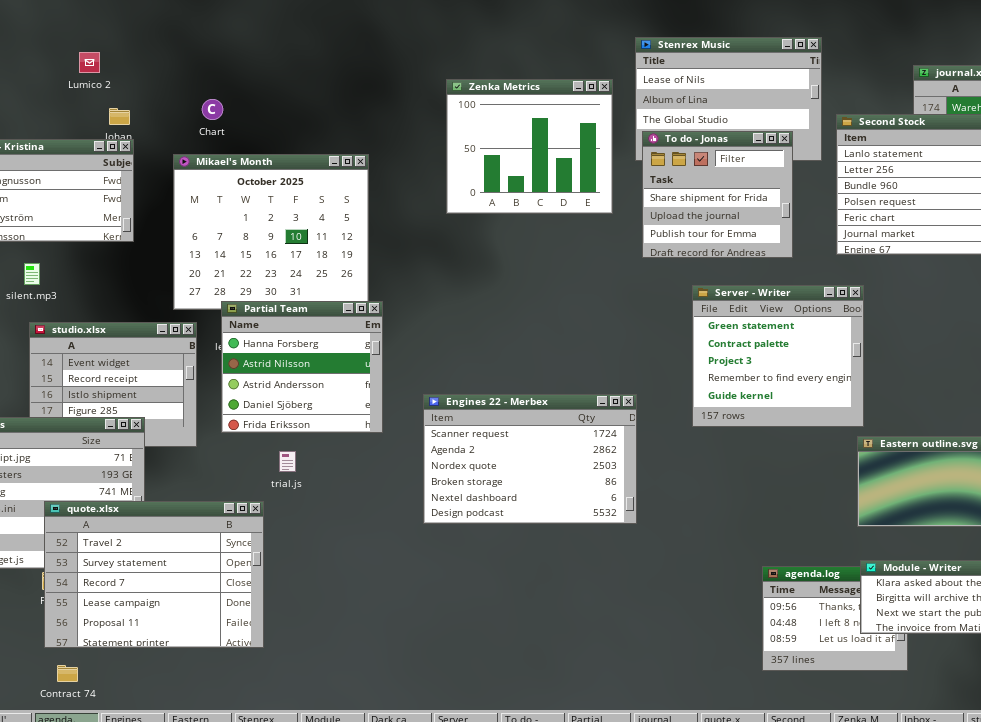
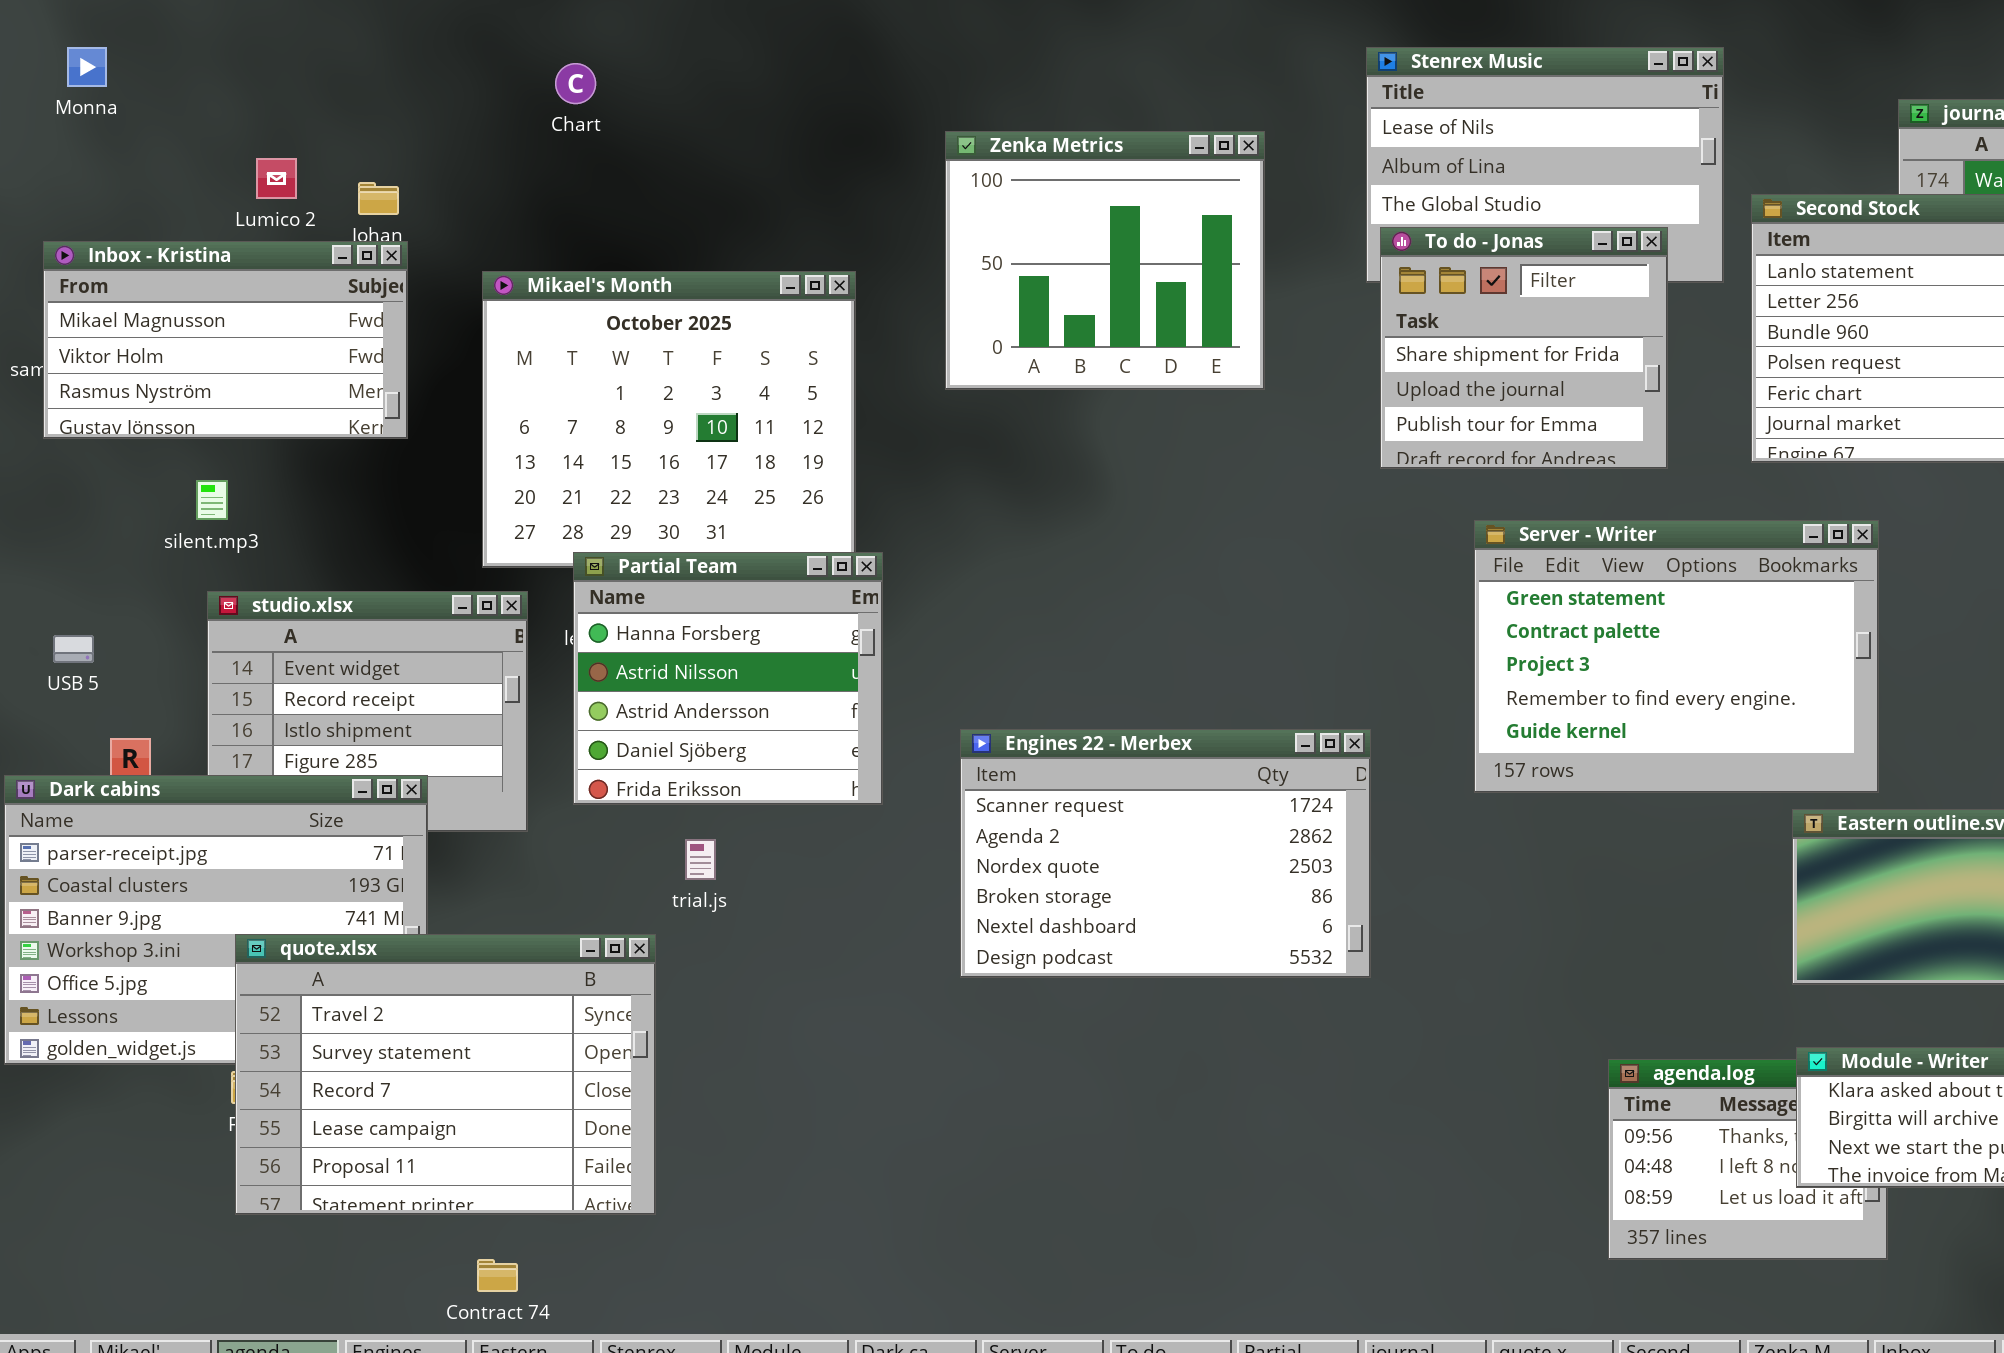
Lumico 2: [79,52,100,73] -> [256,158,297,199], moved
Zenka Metrics: [446,79,613,214] -> [945,131,1265,390], moved
Chart: [202,99,223,120] -> [555,63,596,104], moved
Server - Writer: [692,285,864,427] -> [1474,520,1879,793], resized
Contract 74: [57,665,78,682] -> [477,1259,518,1292], moved

